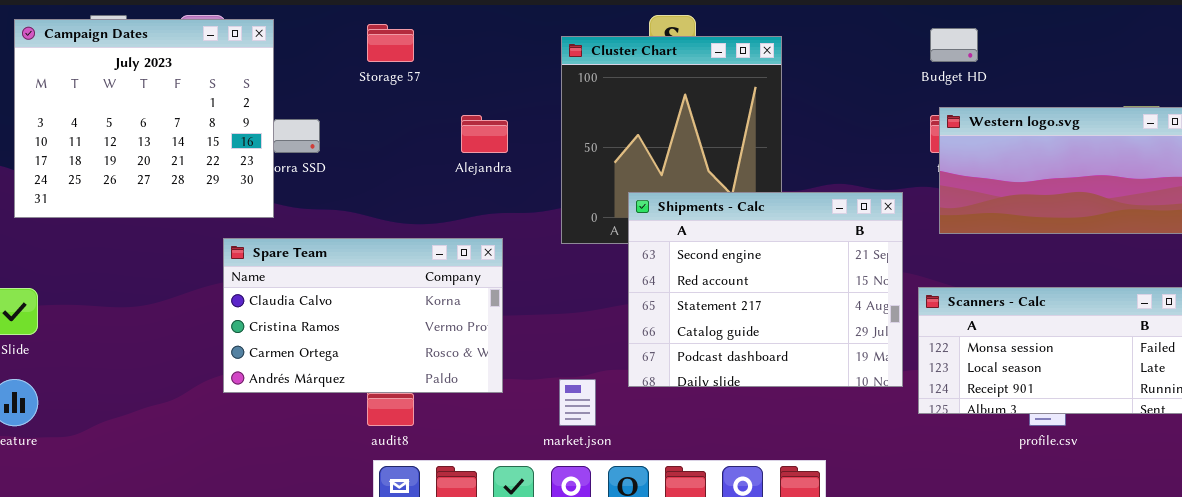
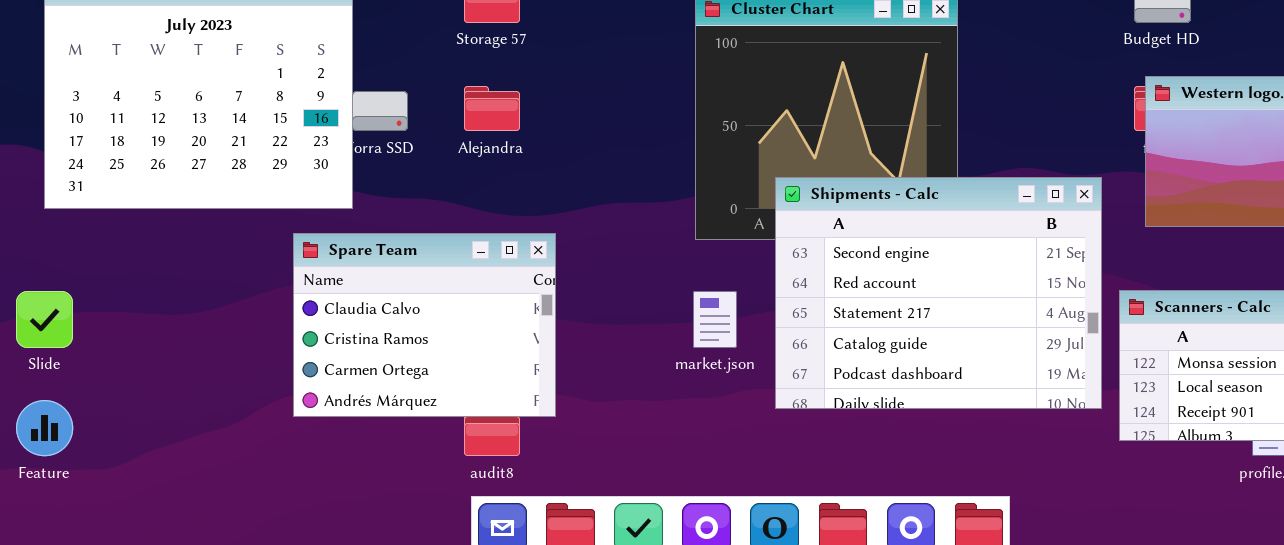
Alejandra: [461,115,508,153] -> [464,86,520,131], moved
Spare Team: [223,238,503,393] -> [293,233,556,417], resized
market.json: [559,379,596,426] -> [693,291,737,348], moved

